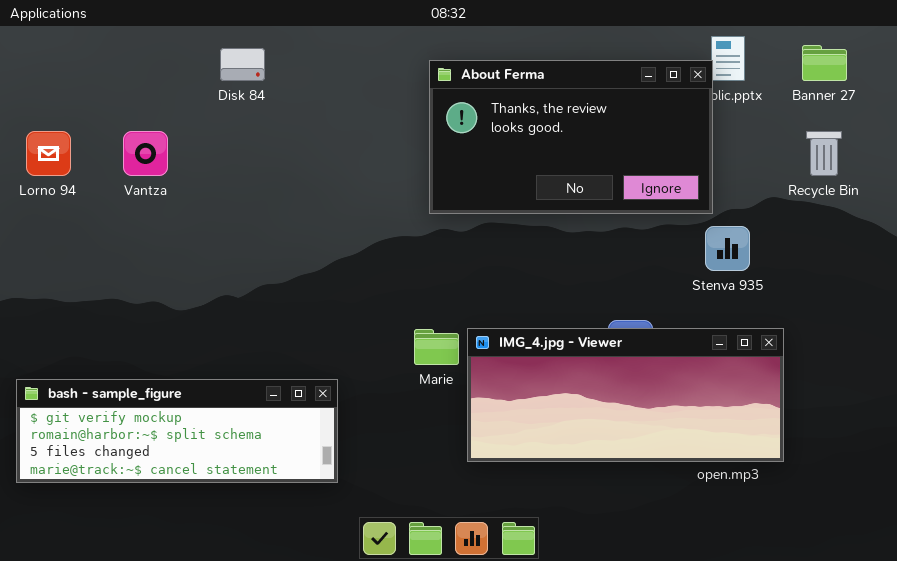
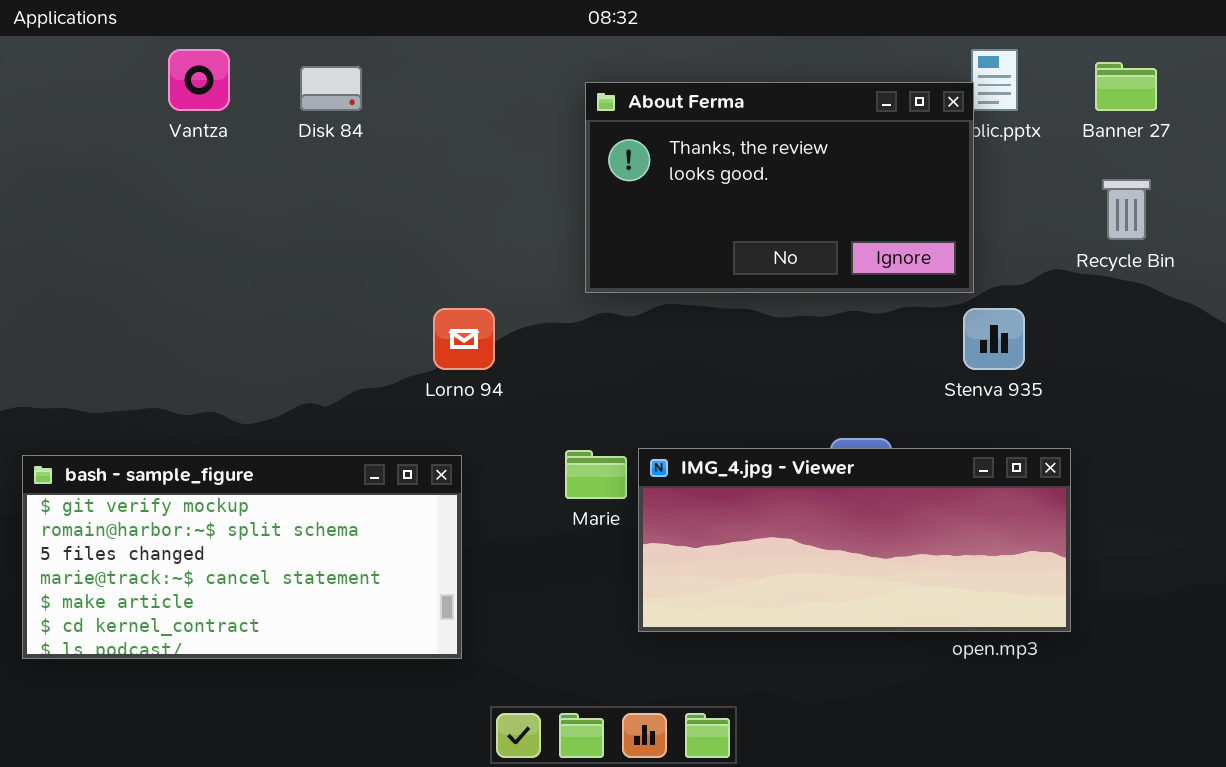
Lorno 94: [26,131,71,176] -> [433,308,495,370], moved
Vantza: [123,131,168,176] -> [168,49,230,111], moved
bash - sample_figure: [16,379,338,483] -> [22,455,462,659], resized

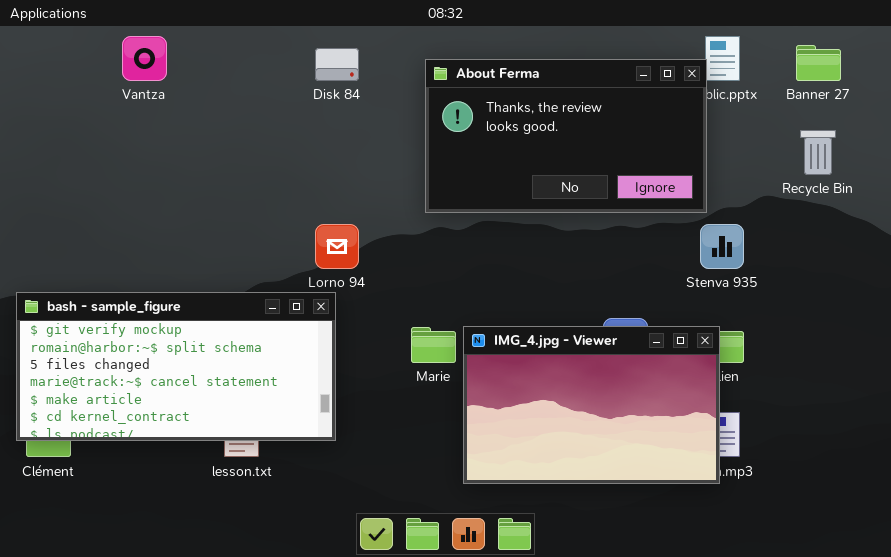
Disk 84: [300,66,362,111] -> [315,48,359,81], moved
IMG_4.jpg - Viewer: [638,448,1071,632] -> [463,326,720,484], resized
bash - sample_figure: [22,455,462,659] -> [16,292,336,441], moved

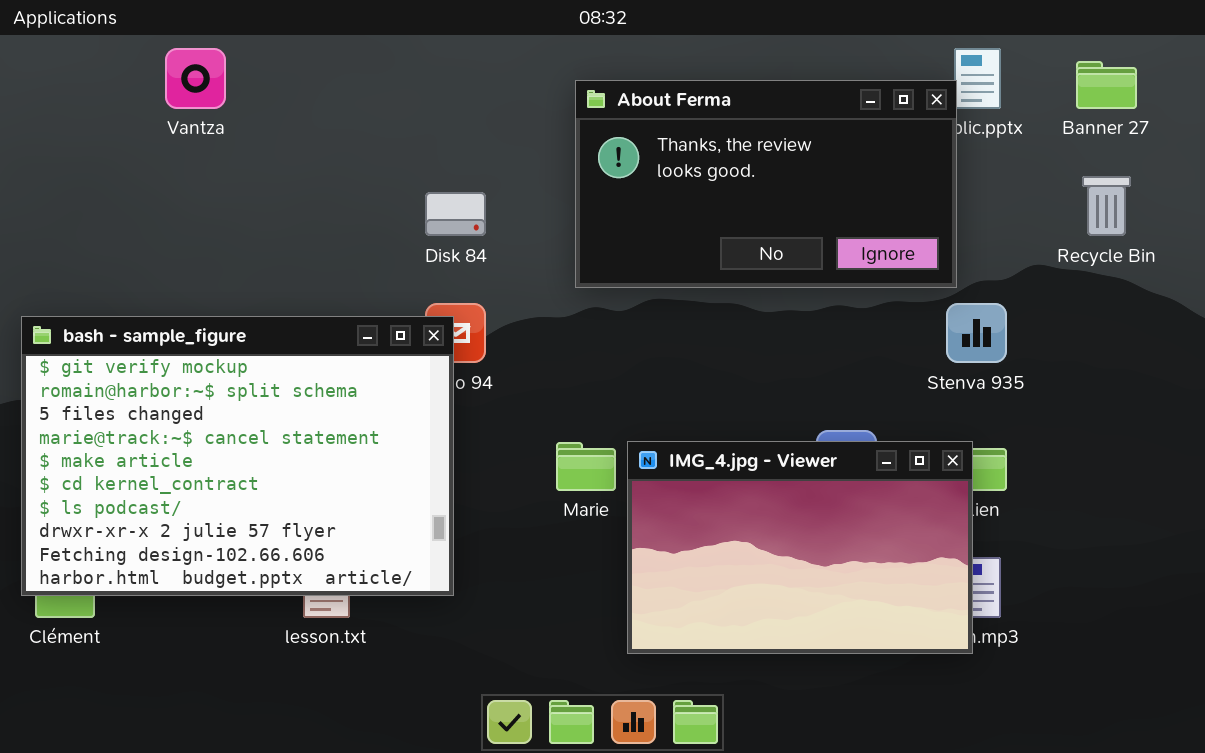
Disk 84: [315,48,359,81] -> [425,192,486,236], moved
bash - sample_figure: [16,292,336,441] -> [21,316,454,596], resized

